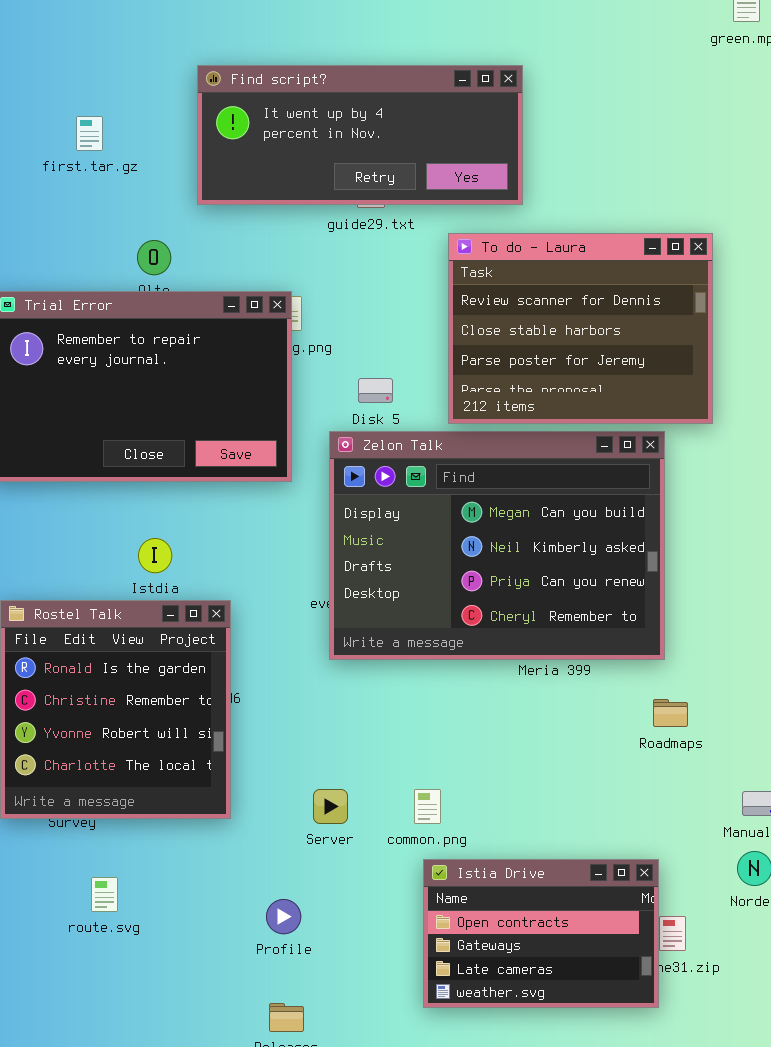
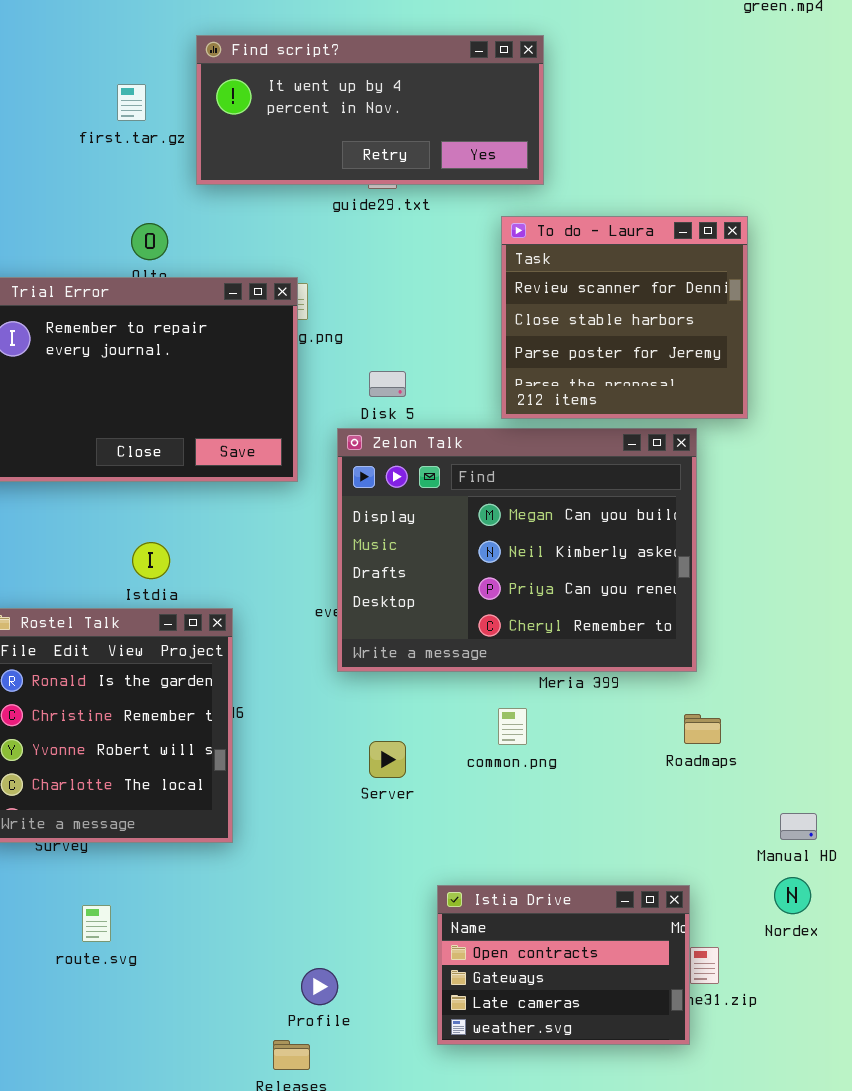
first.tar.gz: [76,116,103,151] -> [117,84,146,121], moved
To do - Laura: [448,233,713,424] -> [501,216,748,419], resized
Server: [313,789,348,824] -> [369,741,406,778], moved
common.png: [414,789,441,824] -> [498,708,527,745], moved
Profile: [266,899,301,934] -> [301,968,338,1005], moved

